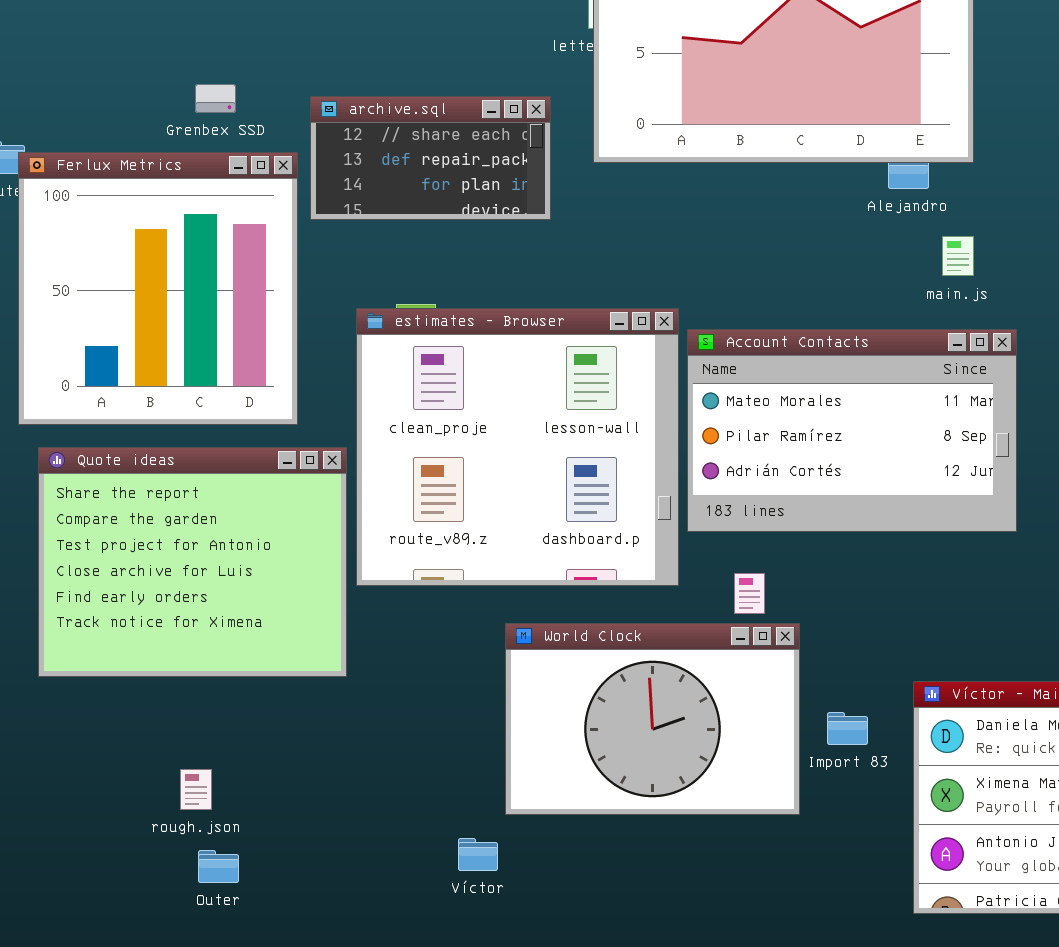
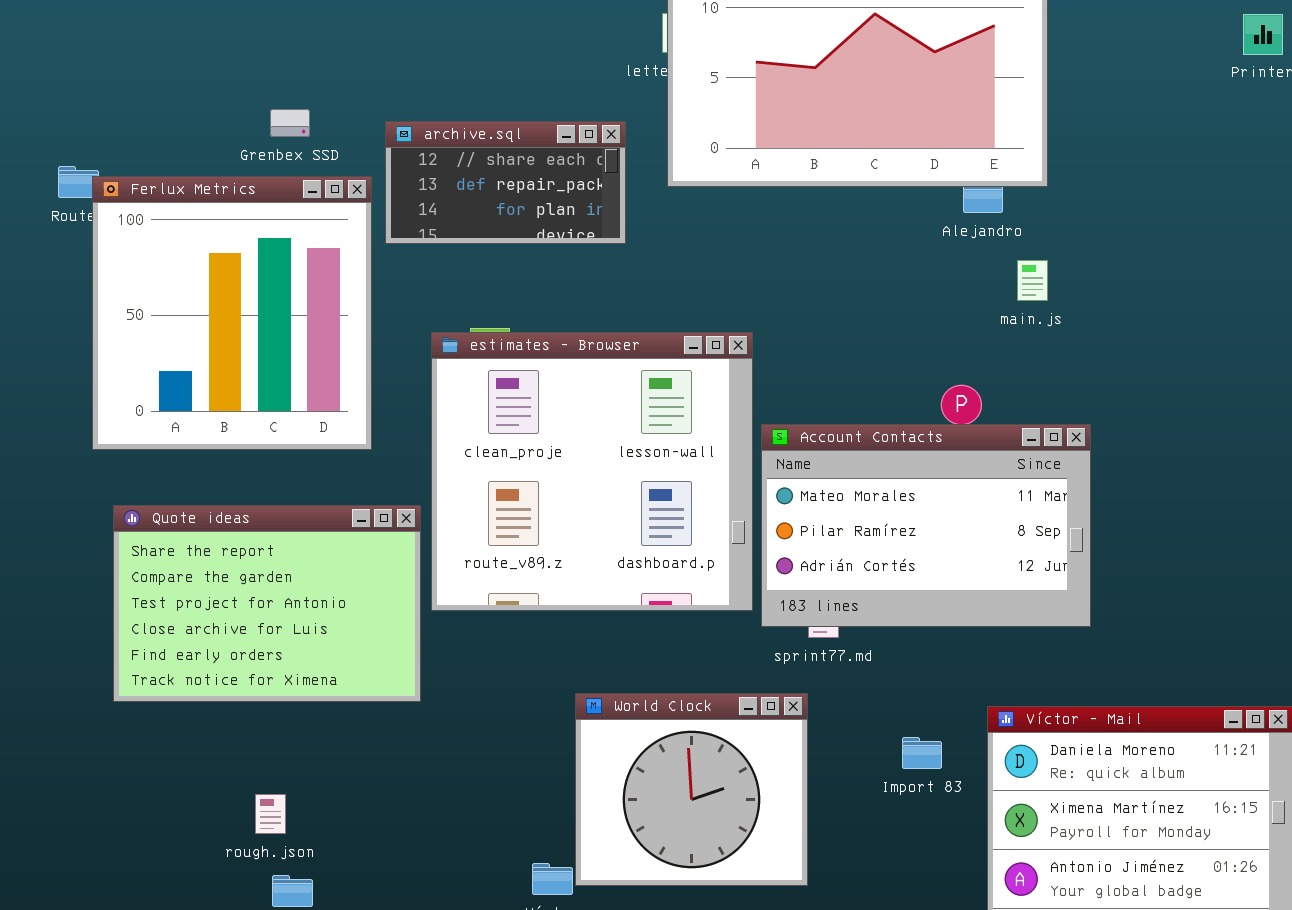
Account Contacts: [687,329,1017,532] -> [761,424,1091,627], moved
Quote ideas: [38,447,347,677] -> [113,505,421,702], resized
World Clock: [505,623,800,815] -> [575,693,808,886], moved, resized

